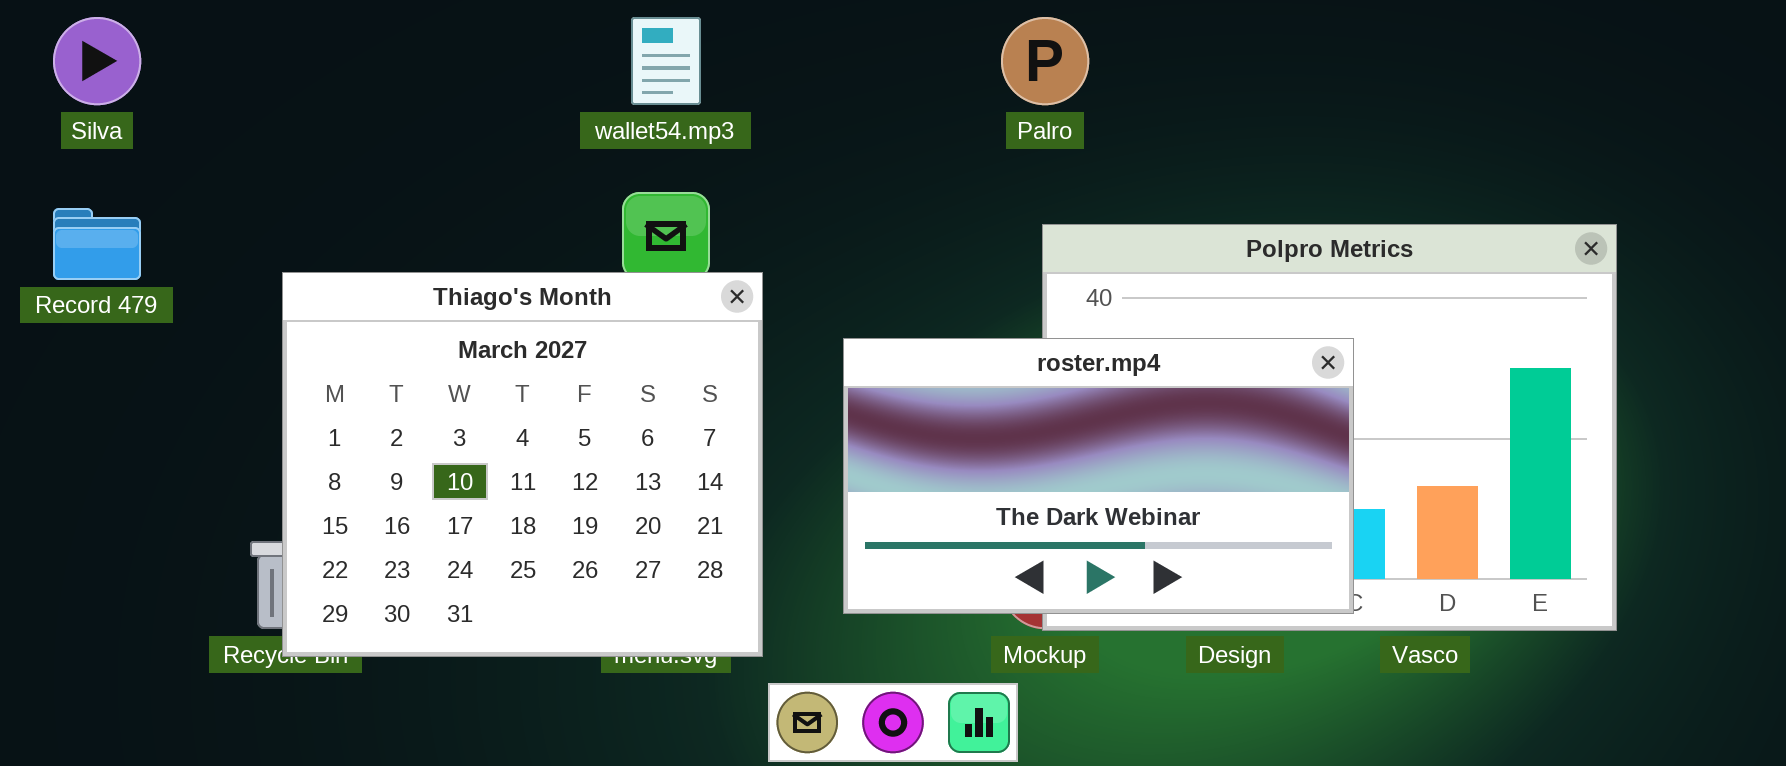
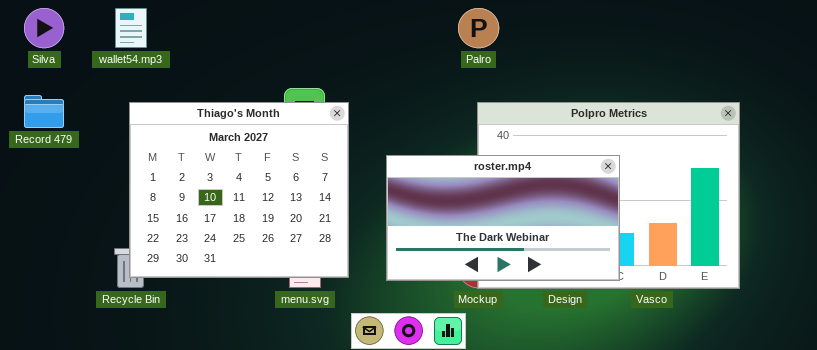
wallet54.mp3: [631,17,701,105] -> [115,8,147,48], moved
Thiago's Month: [282,272,763,657] -> [129,102,349,278], moved

